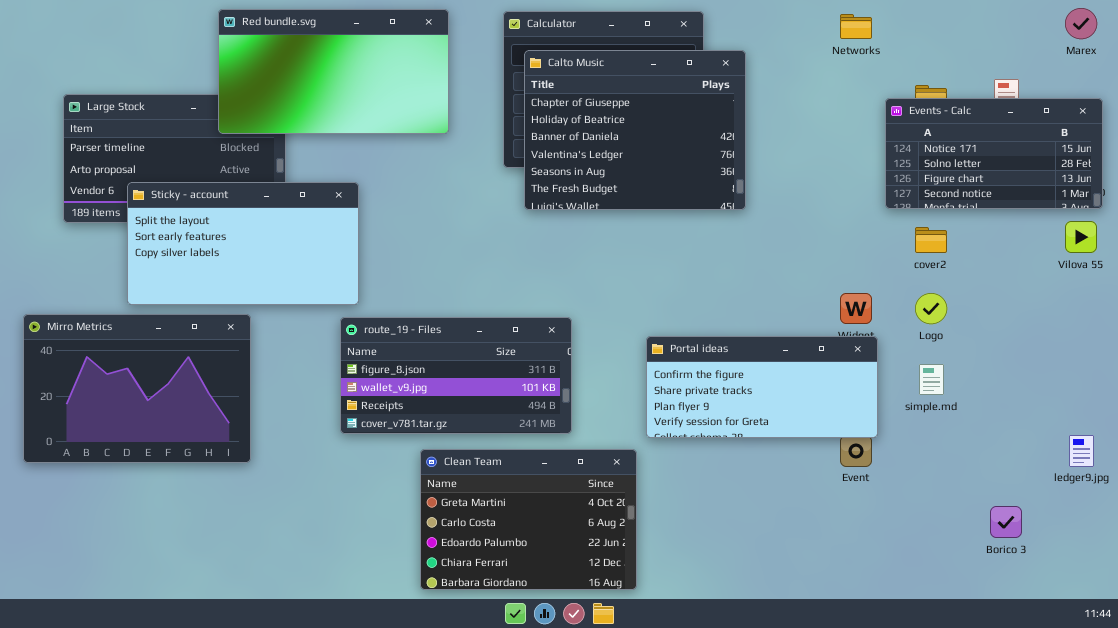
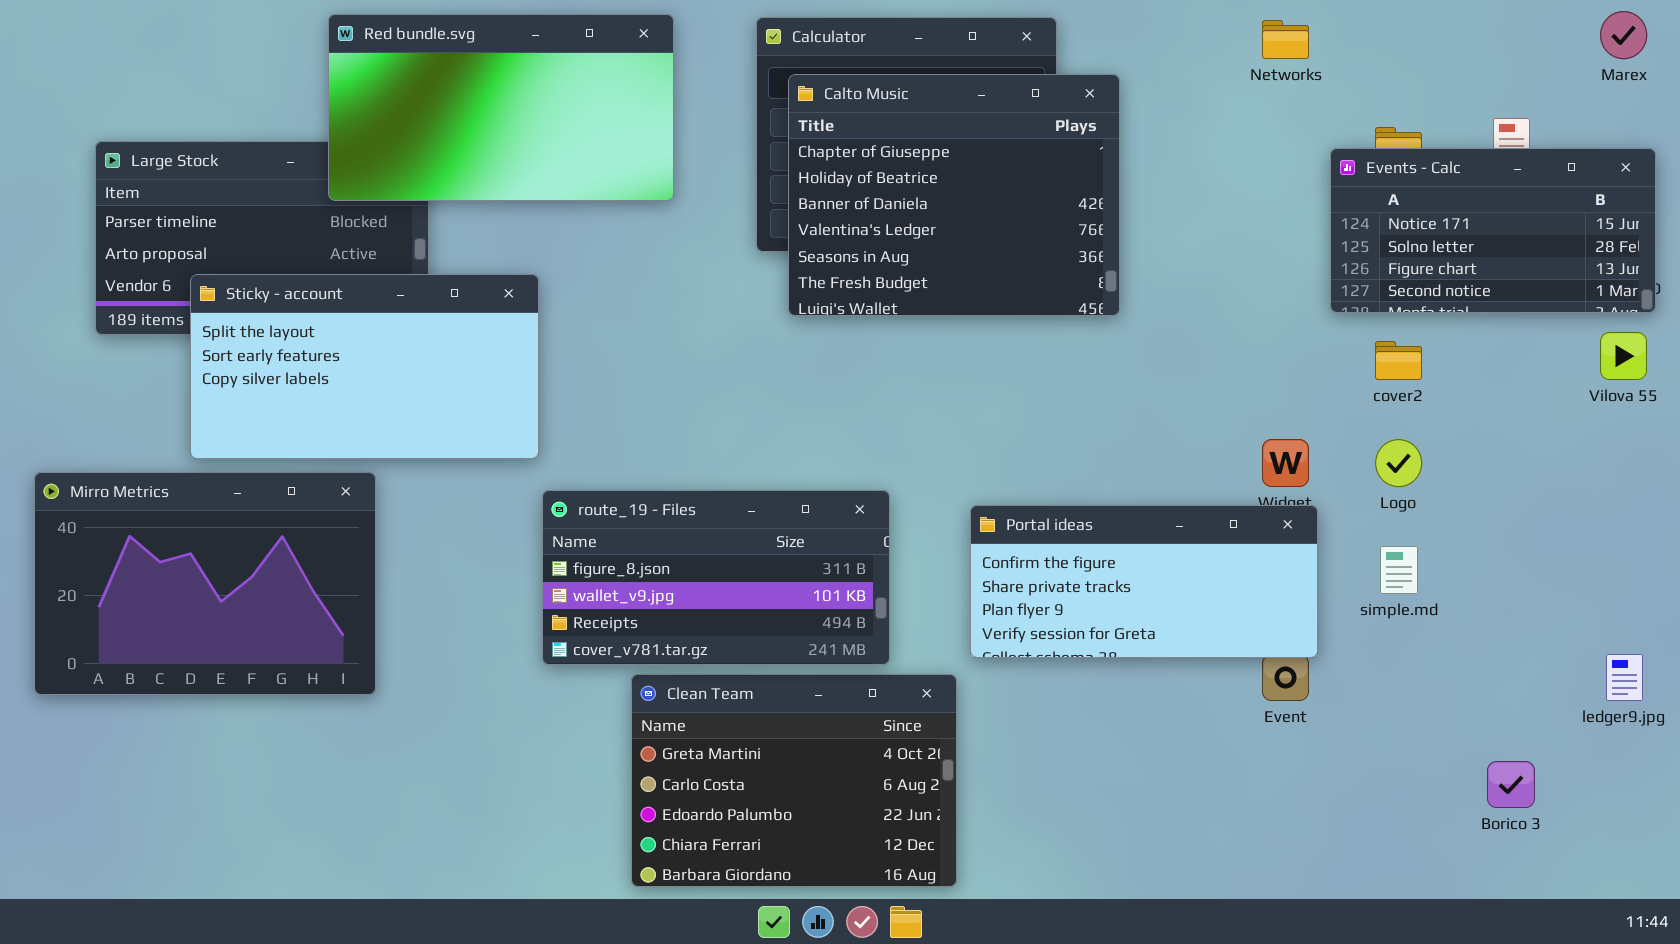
route_19 - Files: [340,317,572,434] -> [542,490,890,665], moved

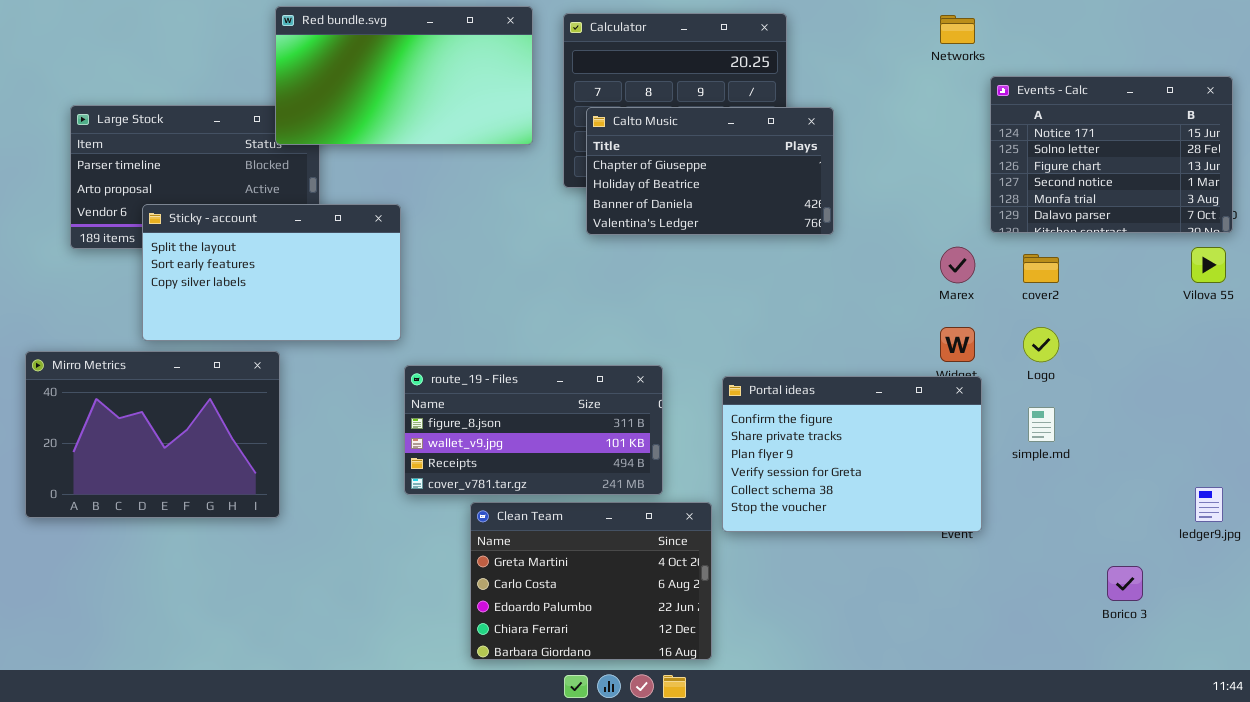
Marex: [1600,11,1647,59] -> [940,247,975,283], moved
Red bundle.svg: [328,14,674,201] -> [275,6,533,145], moved
Calto Music: [788,74,1120,316] -> [586,107,834,235], resized
Events - Calc: [1330,148,1656,313] -> [990,76,1233,233], resized
Portal ideas: [970,505,1318,658] -> [722,376,982,532], resized

